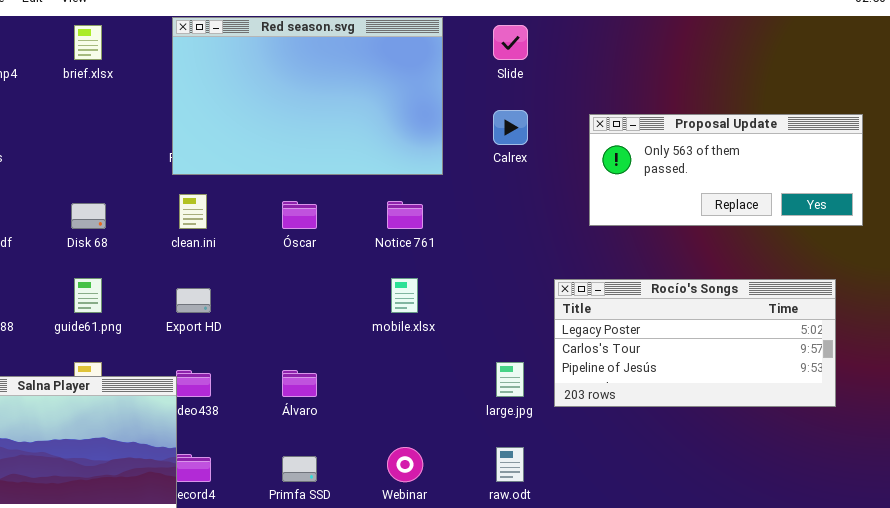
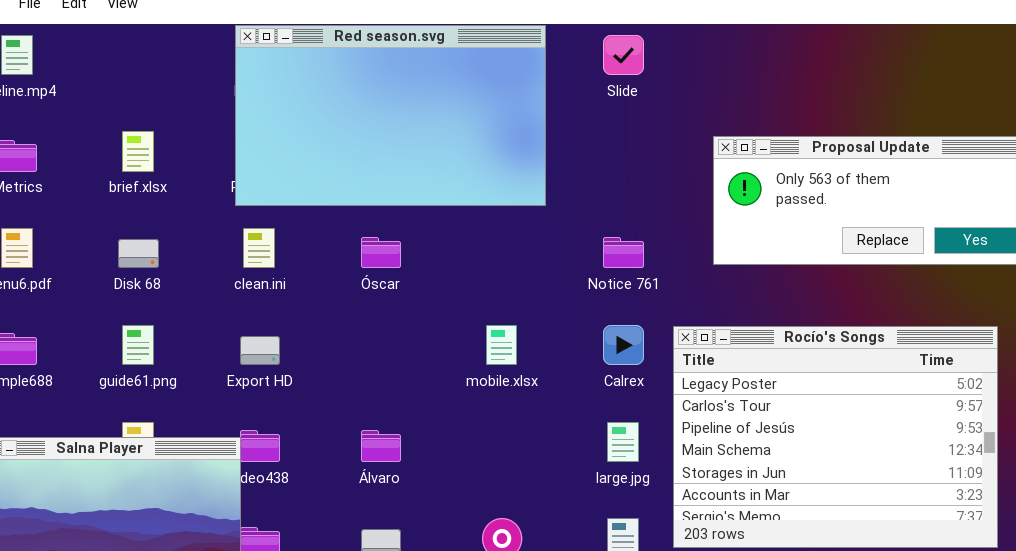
brief.xlsx: [74,25,102,60] -> [122,131,154,172], moved
Calrex: [493,110,528,145] -> [603,325,644,365], moved
Notice 761: [387,201,423,229] -> [603,237,644,268], moved
Rocío's Songs: [554,279,836,407] -> [673,326,998,548], resized

